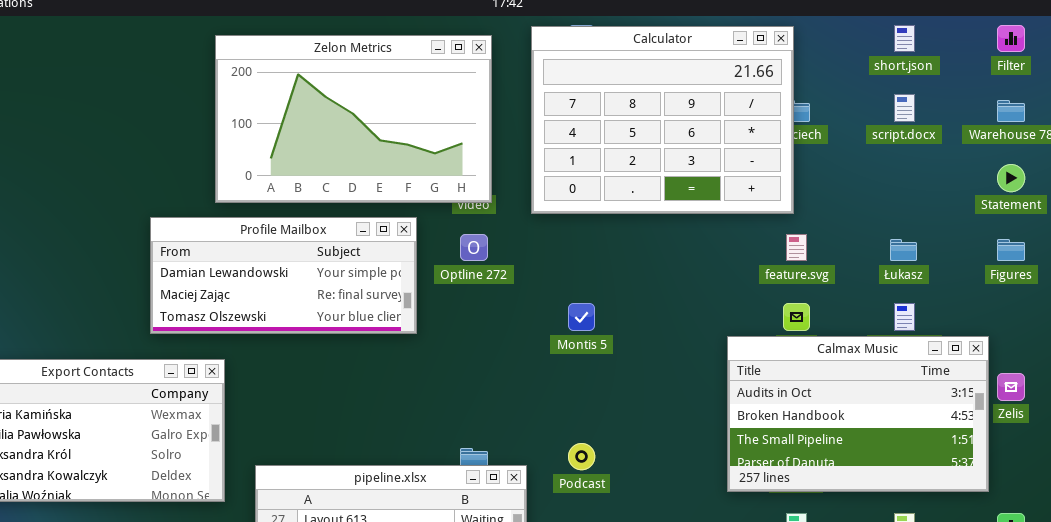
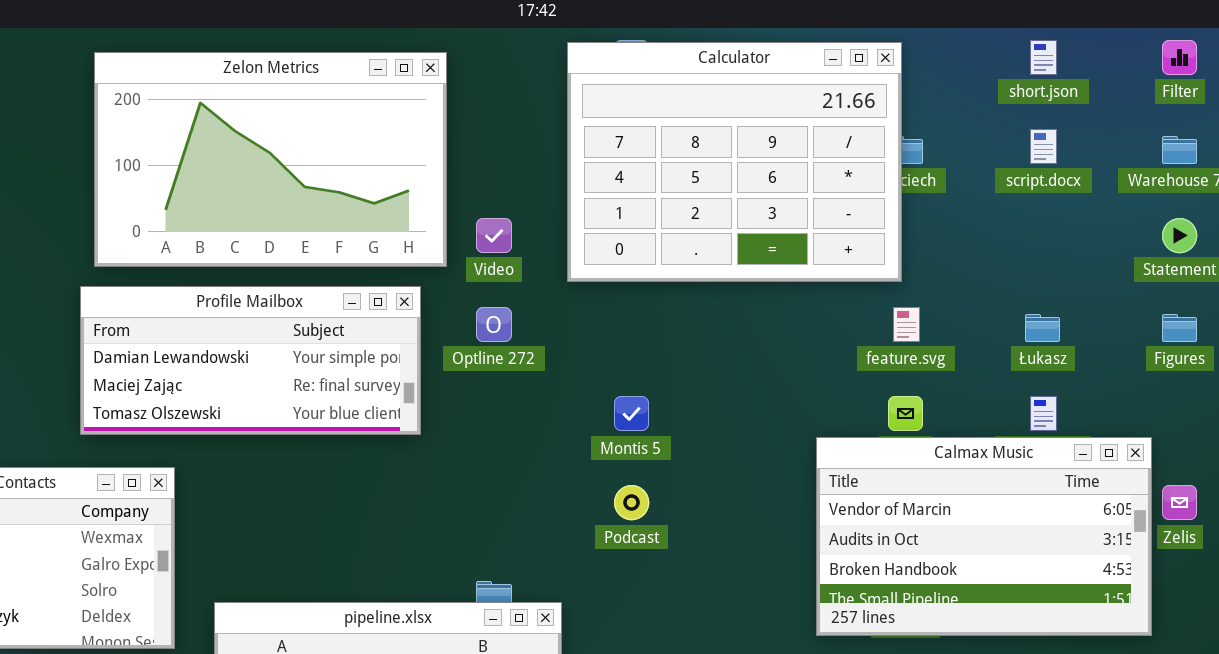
Zelon Metrics: [215,35,492,203] -> [94,52,447,267], moved
Calmax Music: [727,336,989,492] -> [816,437,1152,636], scrolled up 1 row
Podcast: [568,443,595,470] -> [614,485,649,520], moved

